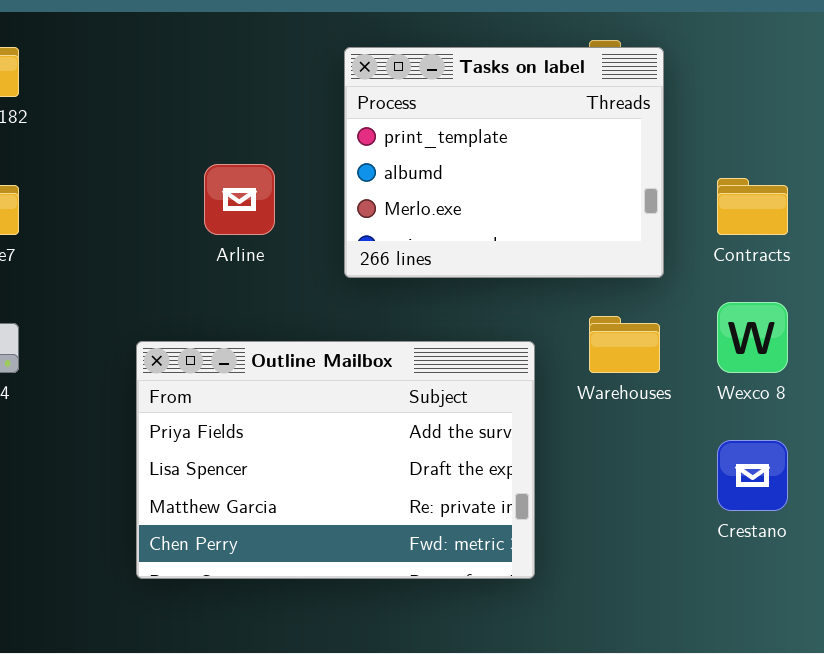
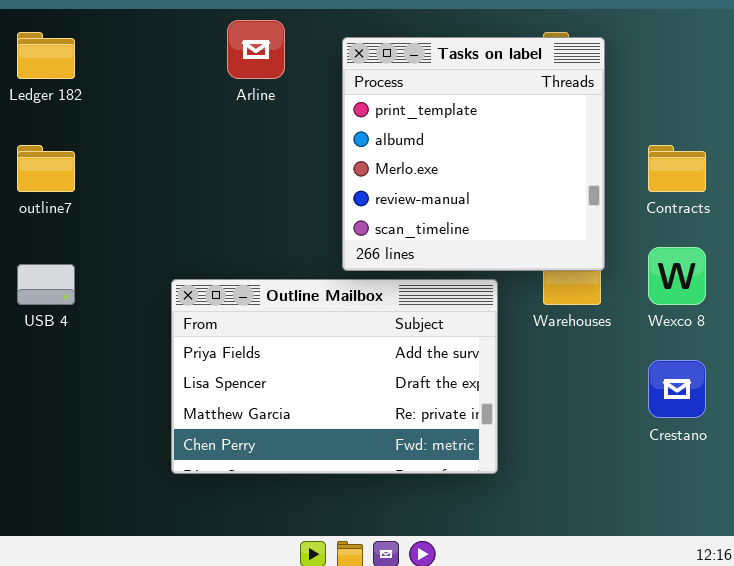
Tasks on label: [344,47,664,278] -> [342,37,605,271], resized
Arline: [204,164,275,235] -> [227,20,285,79], moved

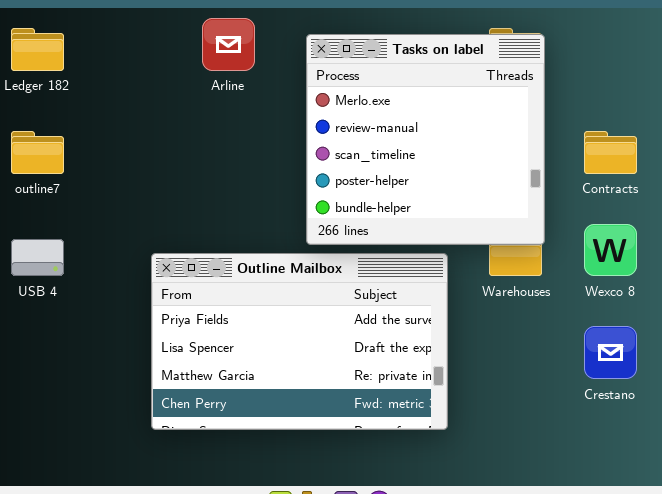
Tasks on label: [342,37,605,271] -> [306,34,545,245], scrolled down 2 rows

